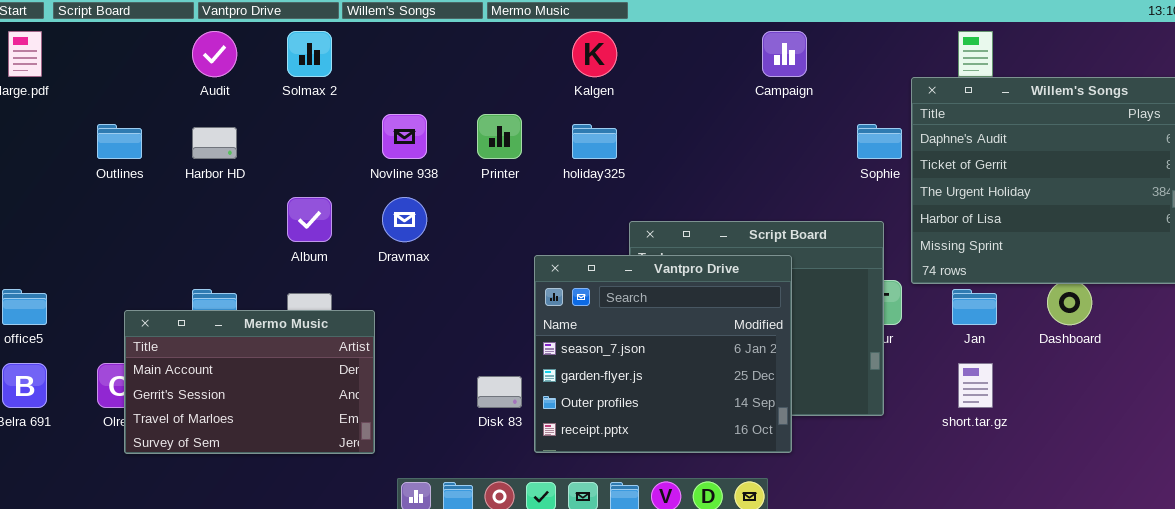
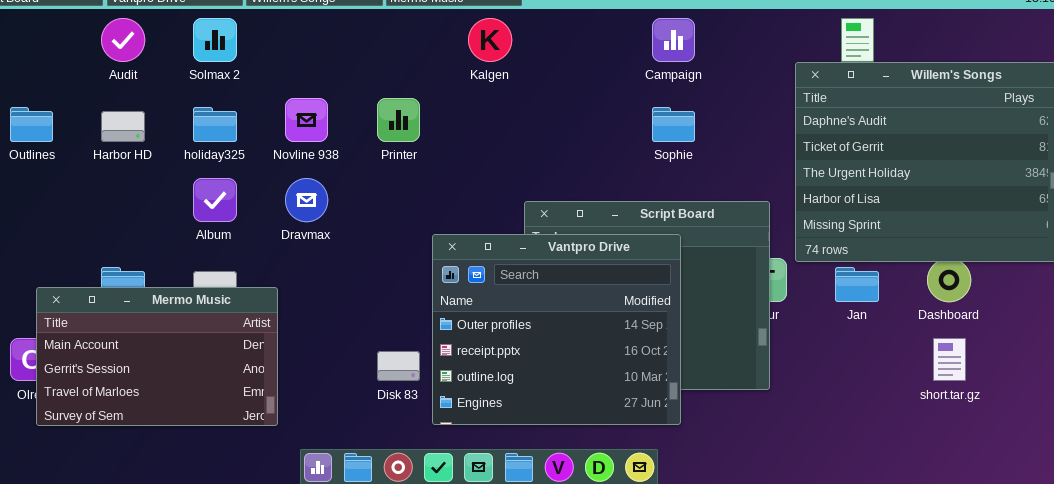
holiday325: [572,124,617,159] -> [193,107,237,142], moved
Sophie: [857,124,902,159] -> [652,107,695,142], moved
Vantpro Drive: [534,255,792,453] -> [432,234,681,425], scrolled down 2 rows
short.tar.gz: [958,363,993,408] -> [933,338,966,381], moved

